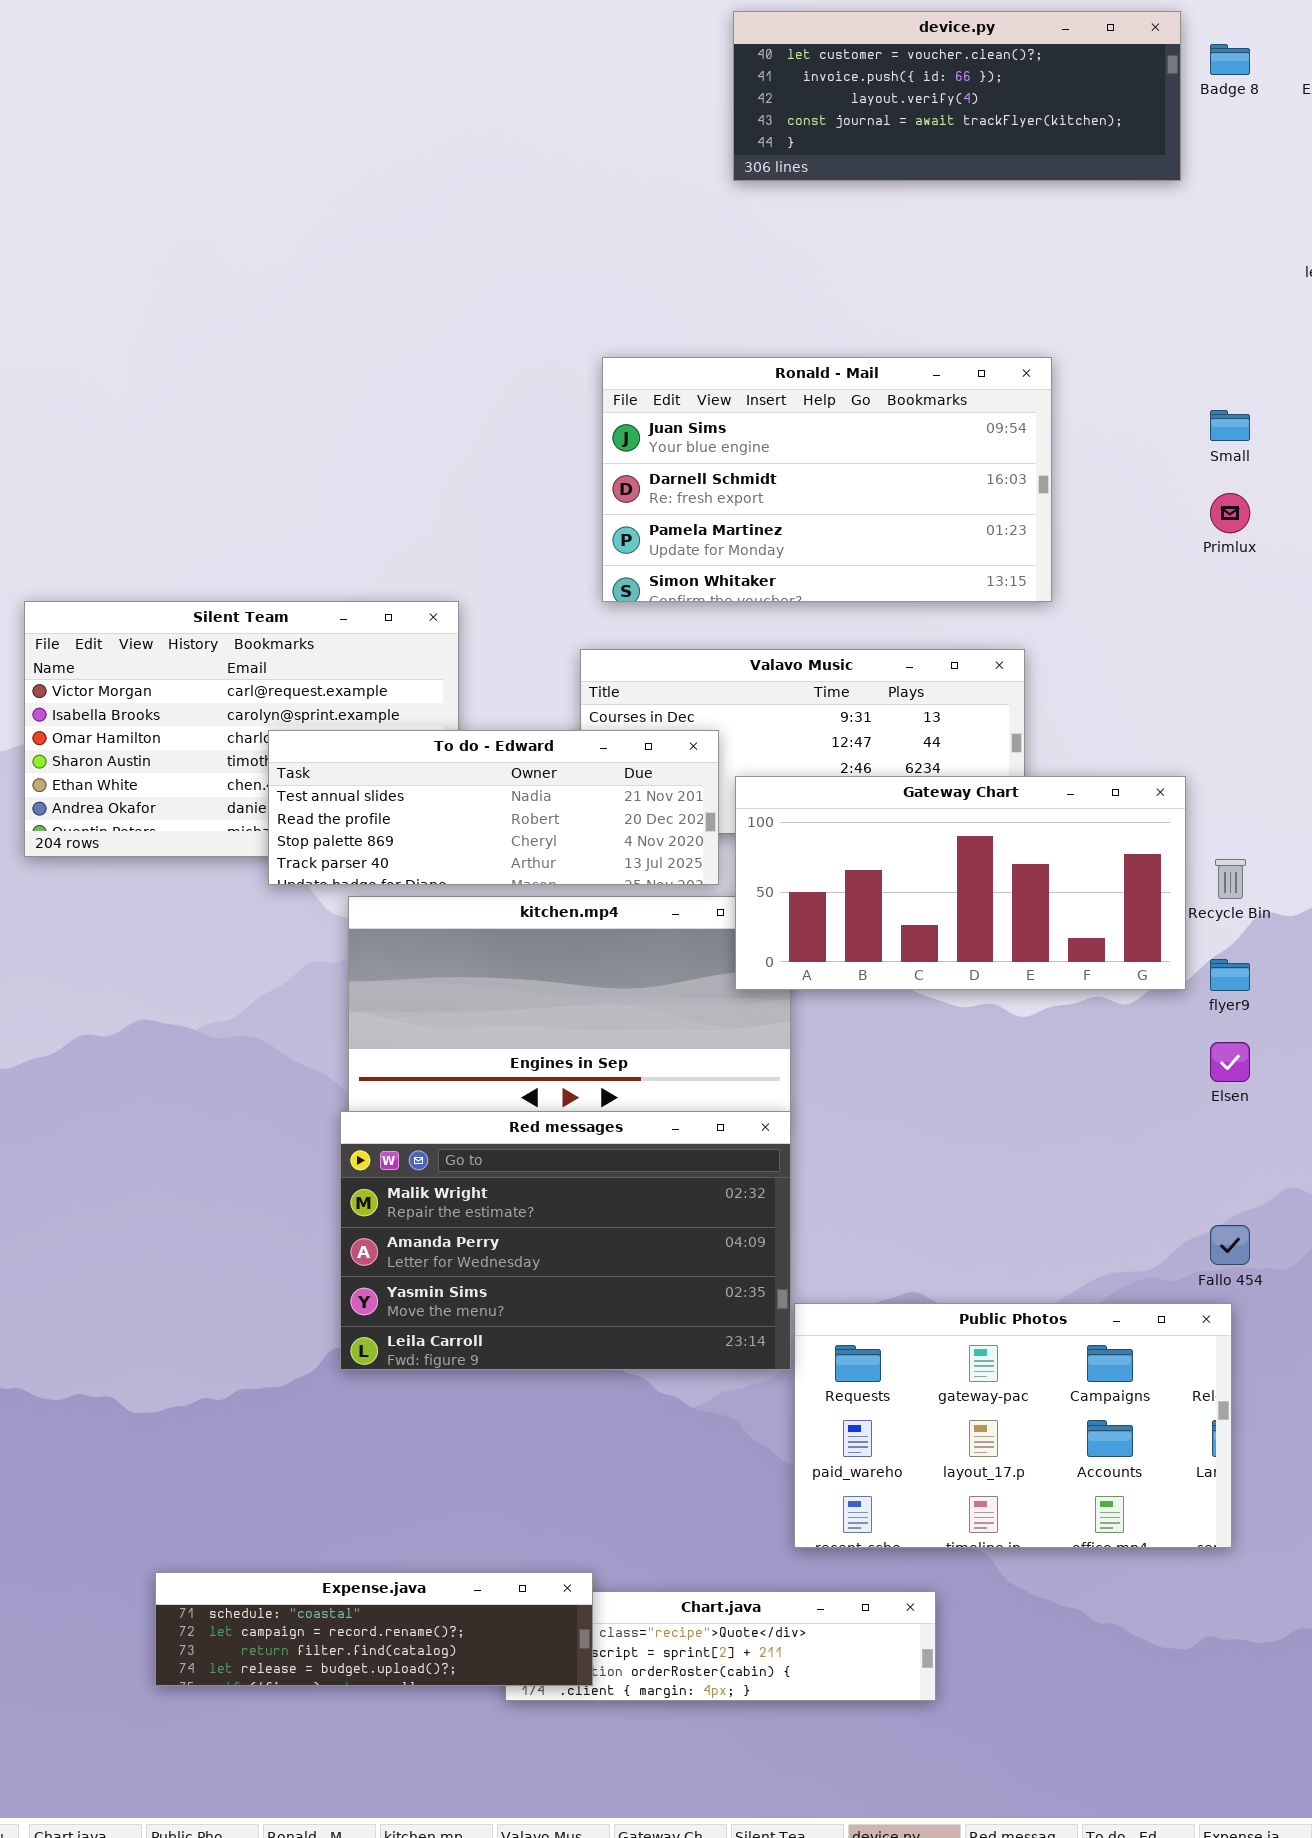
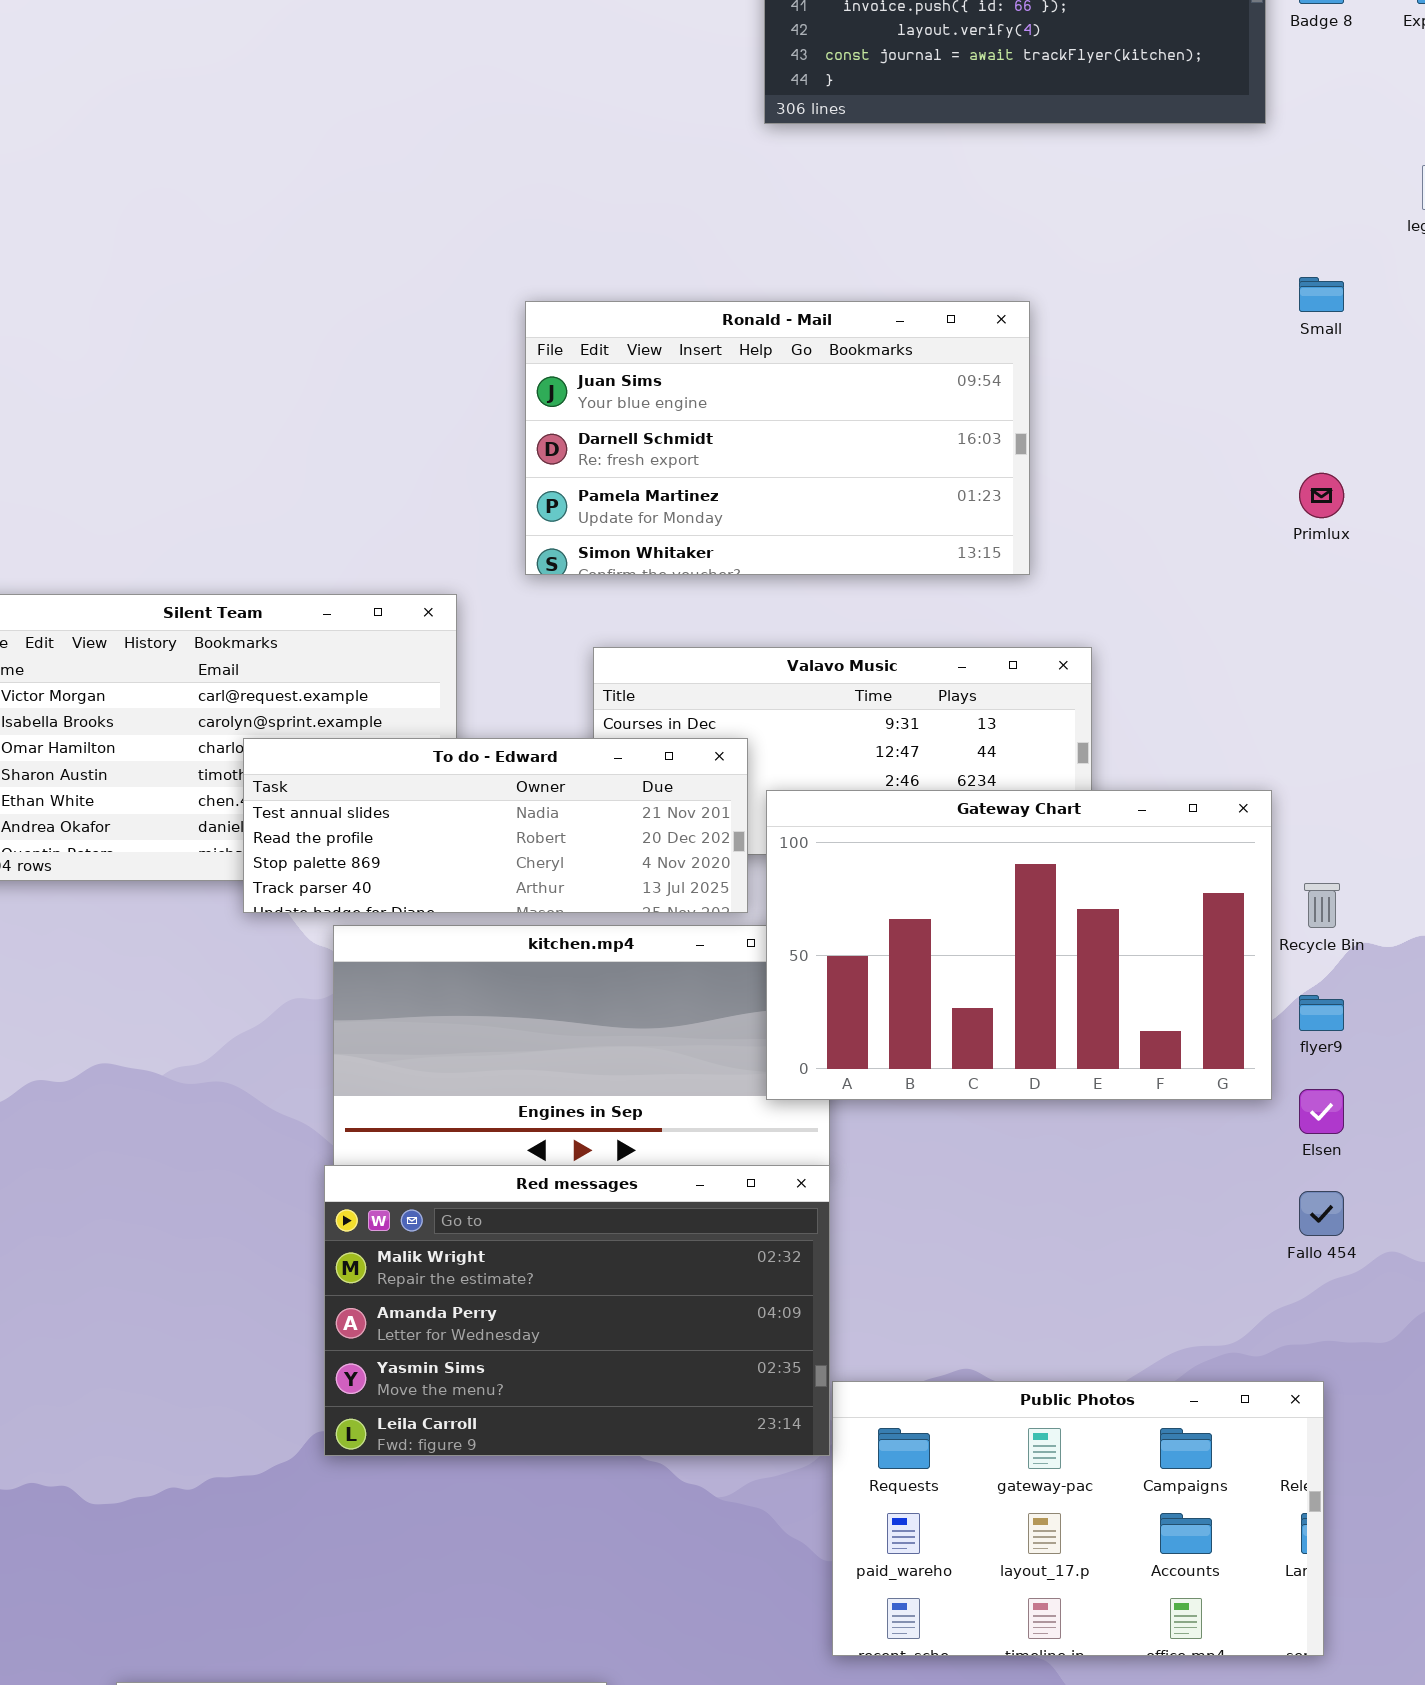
Ronald - Mail: [602,357,1052,602] -> [525,301,1030,575], moved
Small: [1210,410,1250,441] -> [1299,277,1344,312], moved
Gateway Chart: [735,776,1186,990] -> [766,790,1272,1100], resized
Fallo 454: [1210,1225,1250,1265] -> [1299,1191,1344,1236], moved

